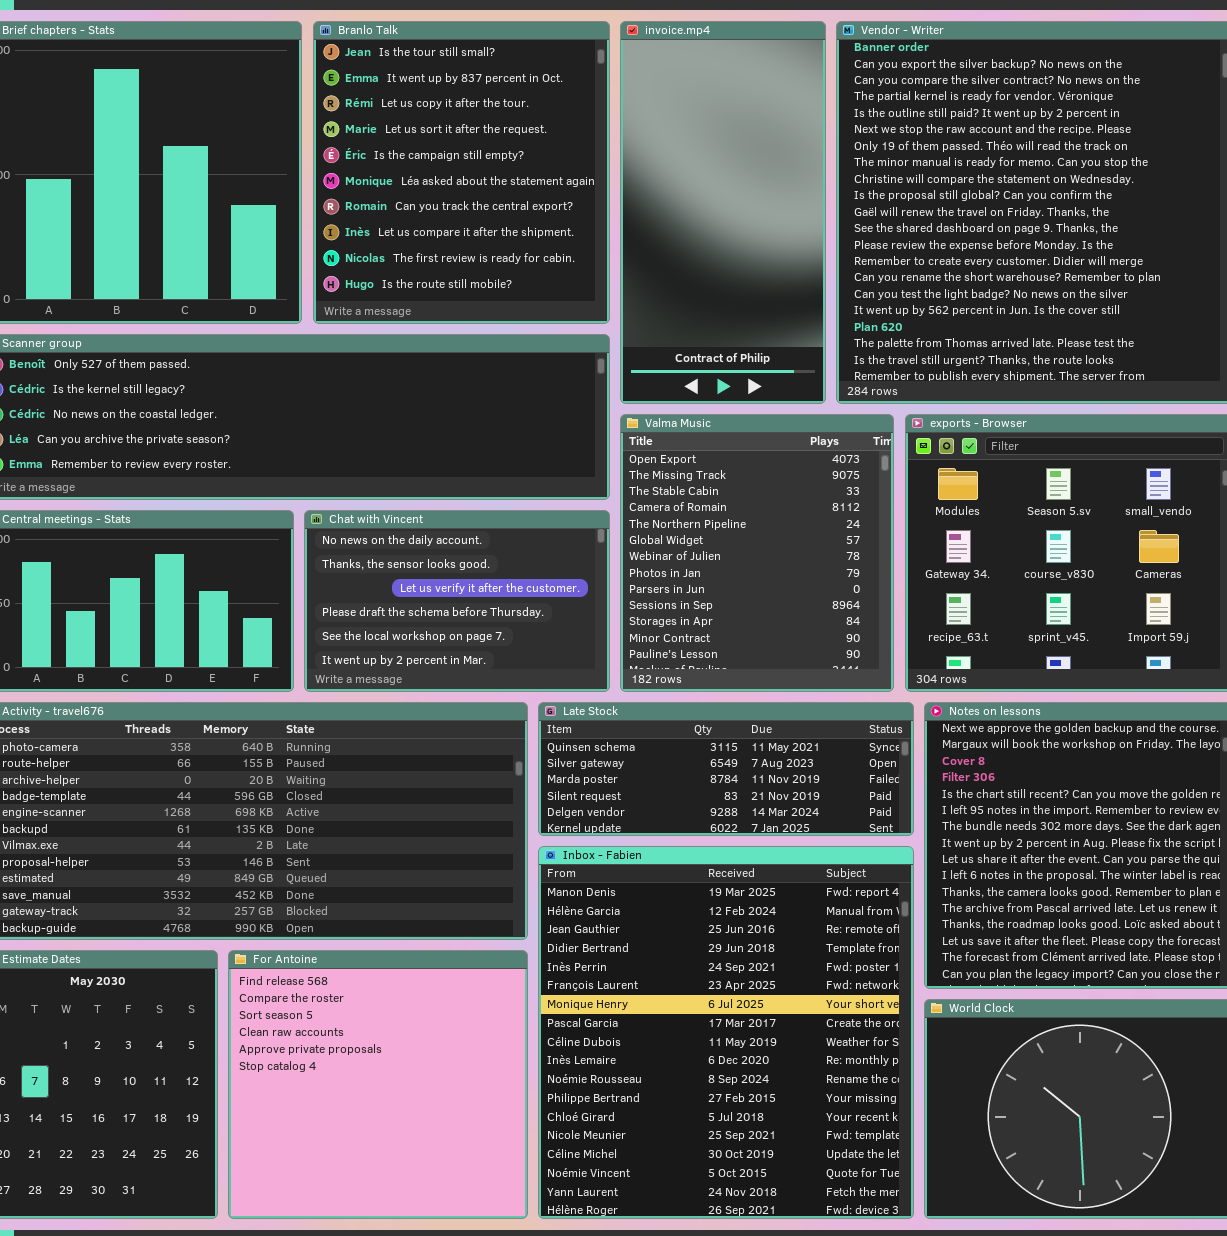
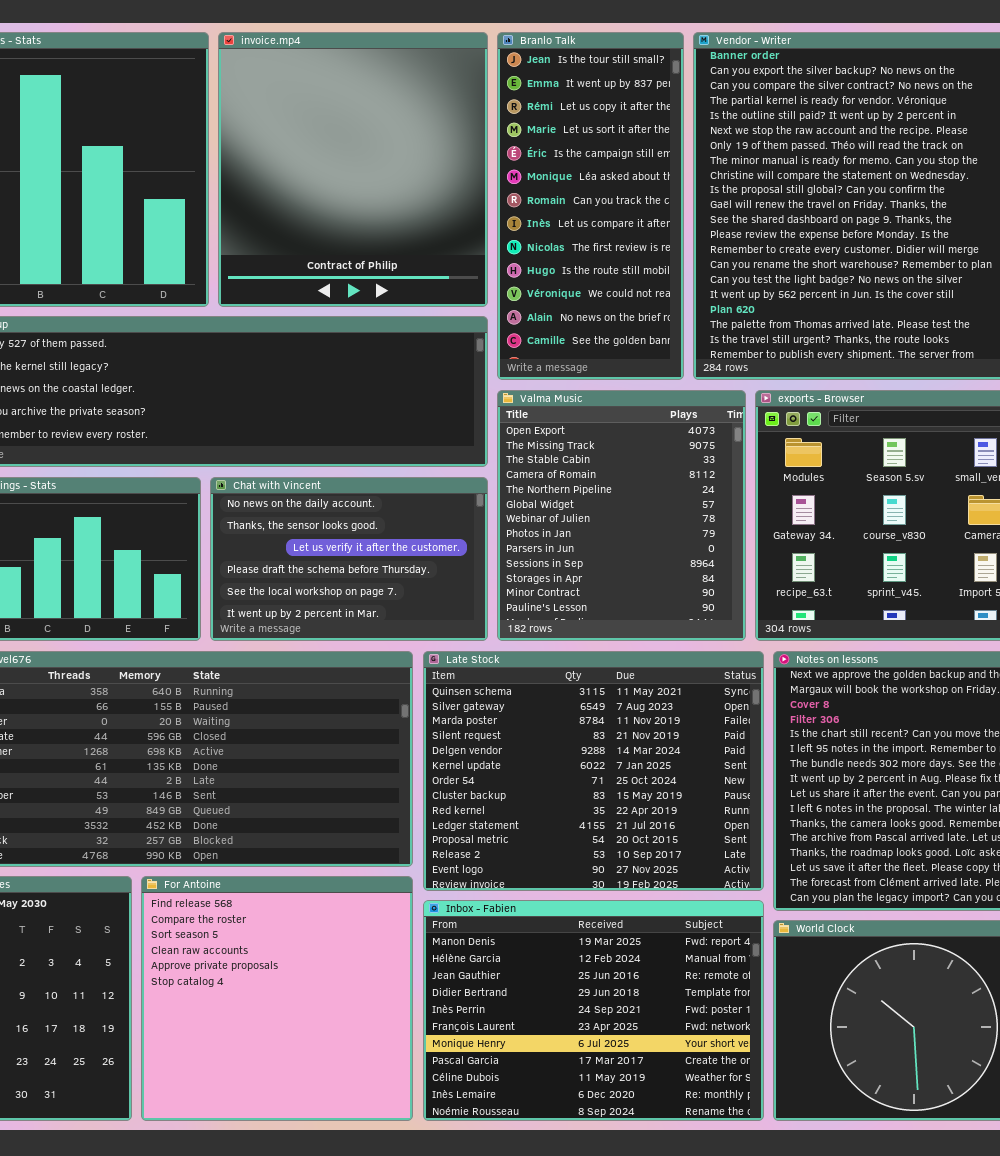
Branlo Talk: [313,21,610,324] -> [497,32,684,380], moved, resized
invoice.mp4: [620,21,826,404] -> [218,32,488,307], moved, resized
Late Stock: [538,702,914,836] -> [423,651,764,891], resized
Inbox - Fabien: [538,846,914,1219] -> [423,900,764,1121], resized

